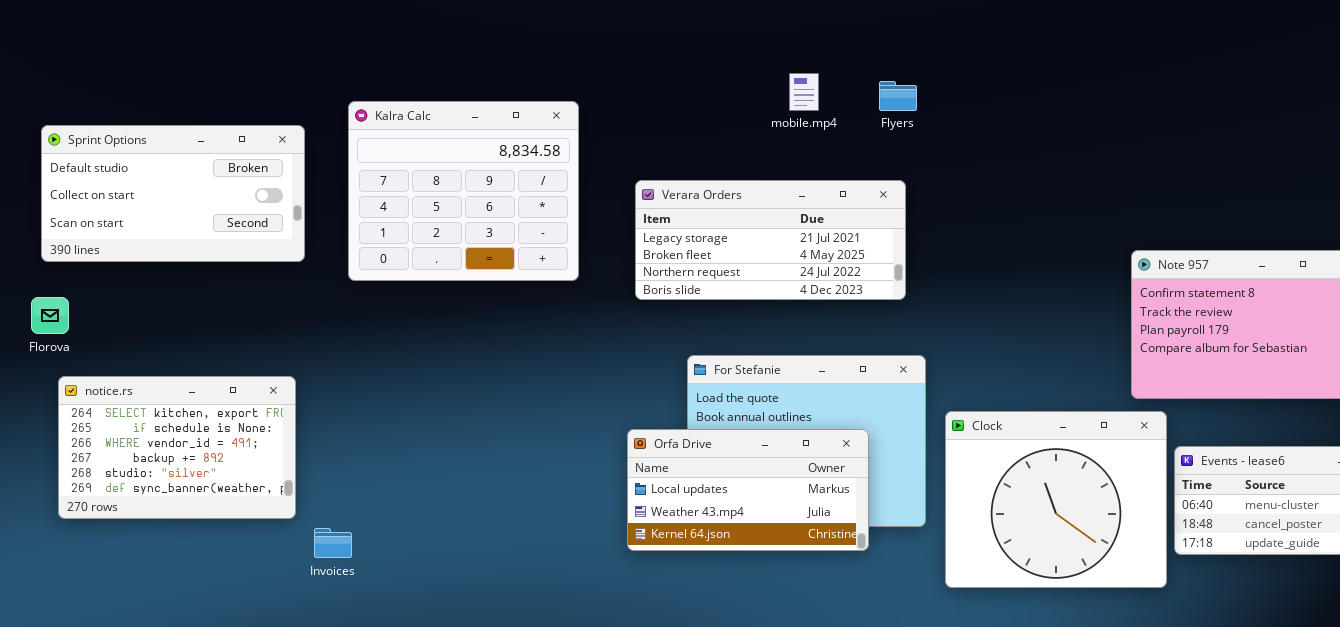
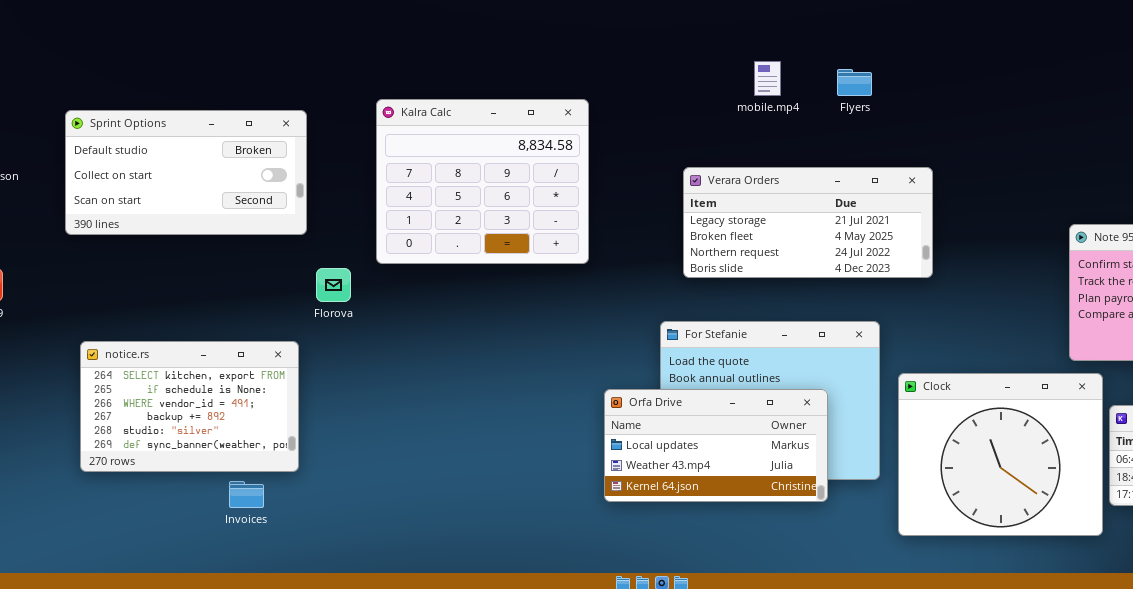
Kalra Calc: [348,101,579,281] -> [376,99,589,264], moved
Verara Orders: [635,180,906,300] -> [683,167,933,278], moved
Florova: [31,297,69,334] -> [316,268,351,302], moved
Invoices: [314,528,352,558] -> [229,481,264,508], moved

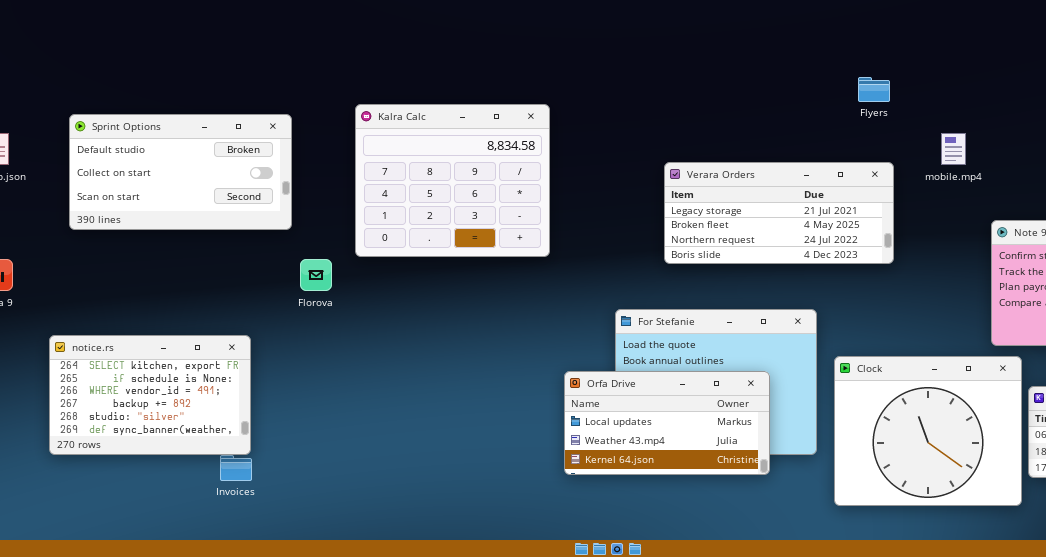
mobile.mp4: [754,61,781,96] -> [941,133,966,165], moved
Flyers: [837,69,872,96] -> [858,77,890,102], moved
Verara Orders: [683,167,933,278] -> [664,162,894,264], moved
notice.rs: [80,341,299,472] -> [49,335,251,455], moved

